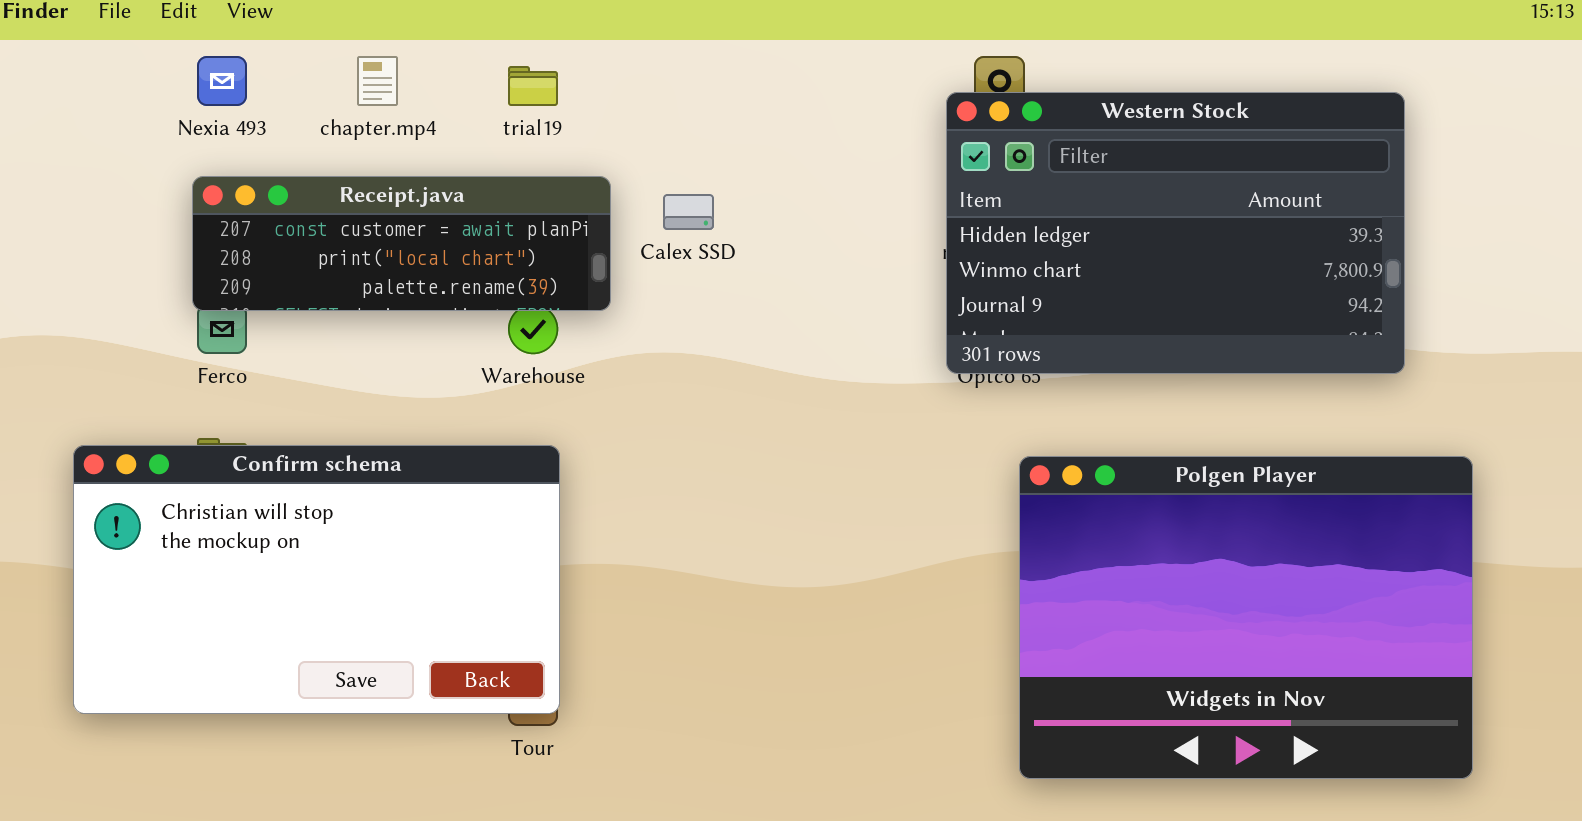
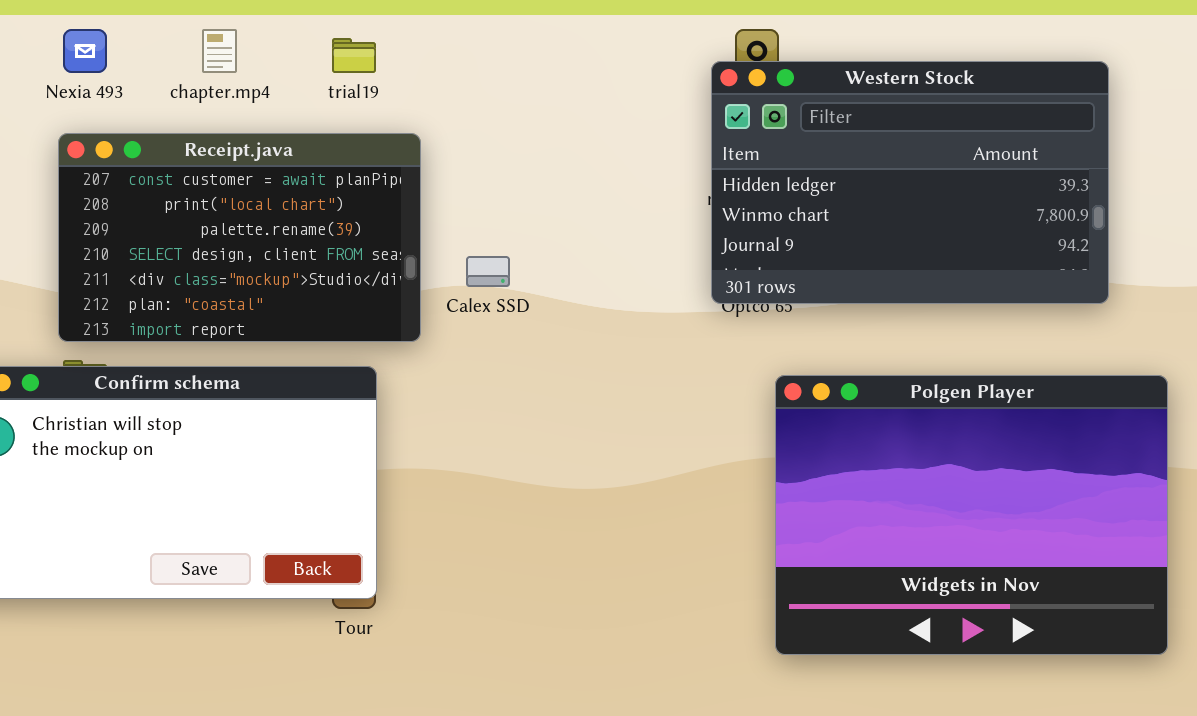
Receipt.java: [192,176,611,311] -> [58,133,421,342], resized
Calex SSD: [663,194,714,230] -> [466,256,510,287], moved

